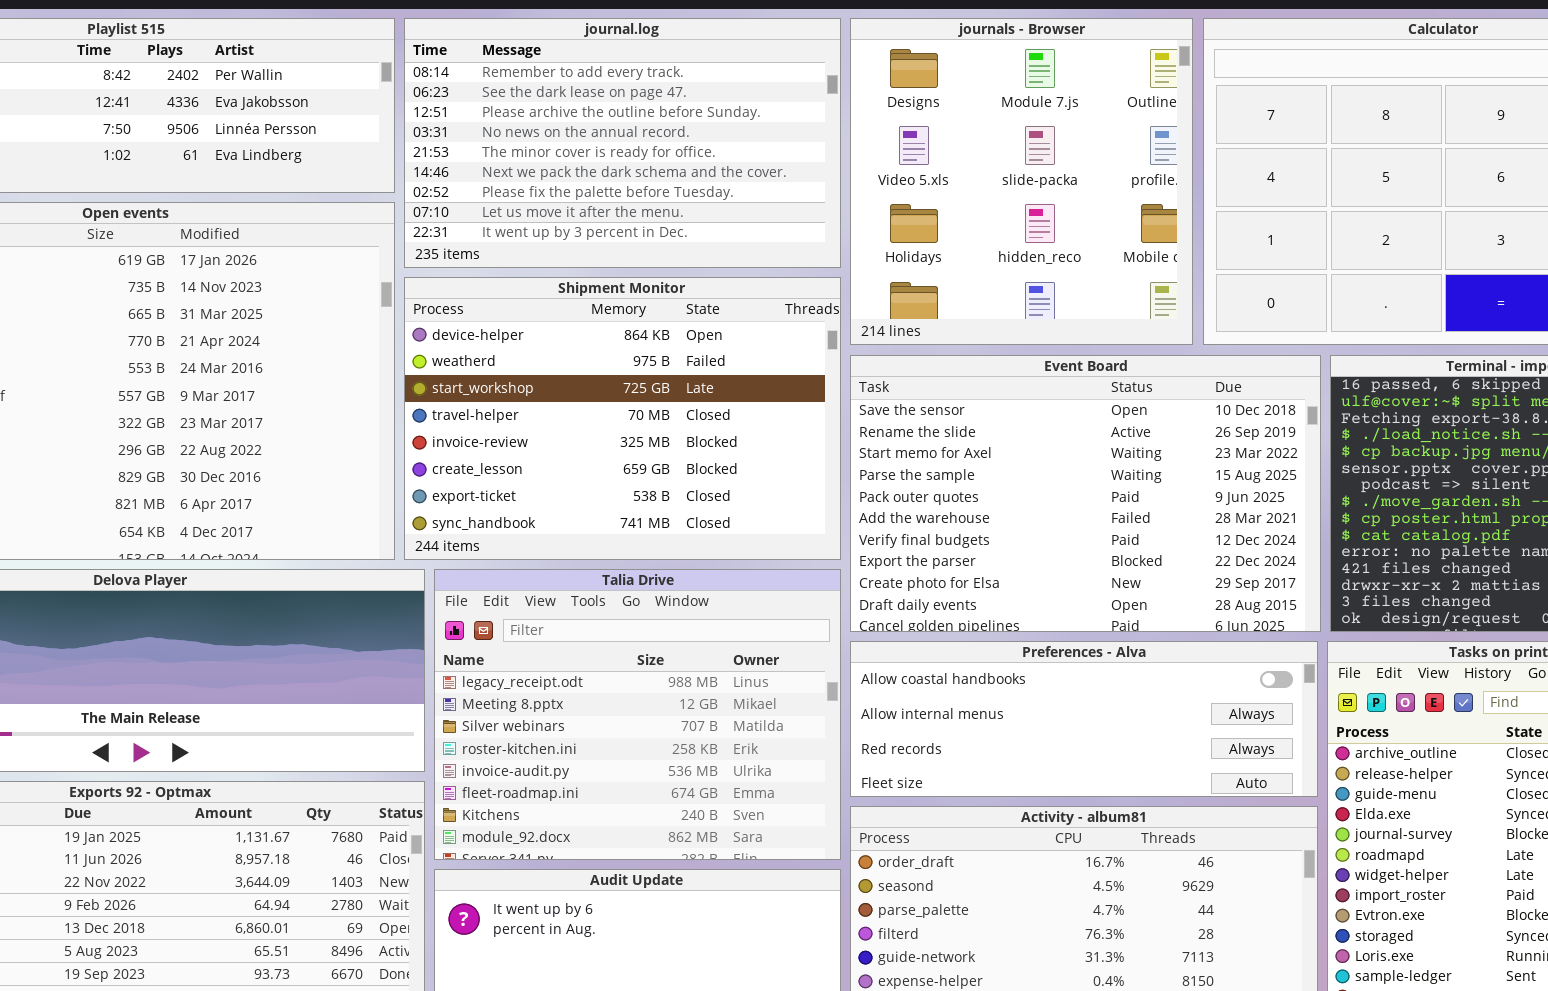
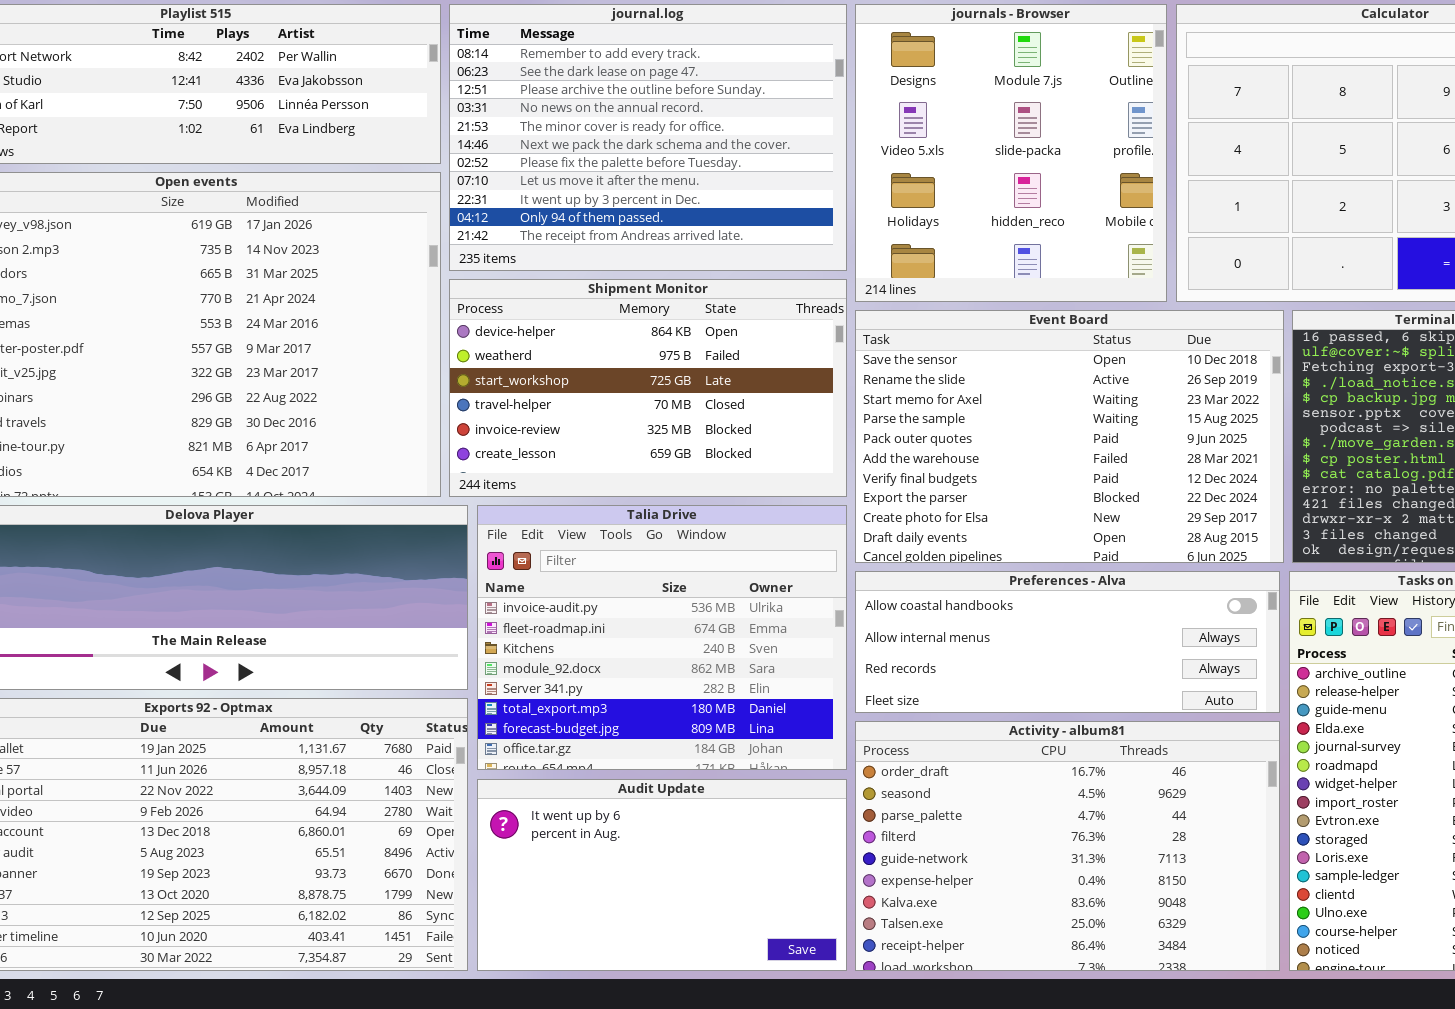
journal.log: [404,18,841,268] -> [449,4,847,271], resized
Shipment Monitor: [404,277,841,560] -> [449,279,847,497], resized
Talia Drive: [434,569,841,860] -> [477,505,847,770], scrolled down 4 rows

